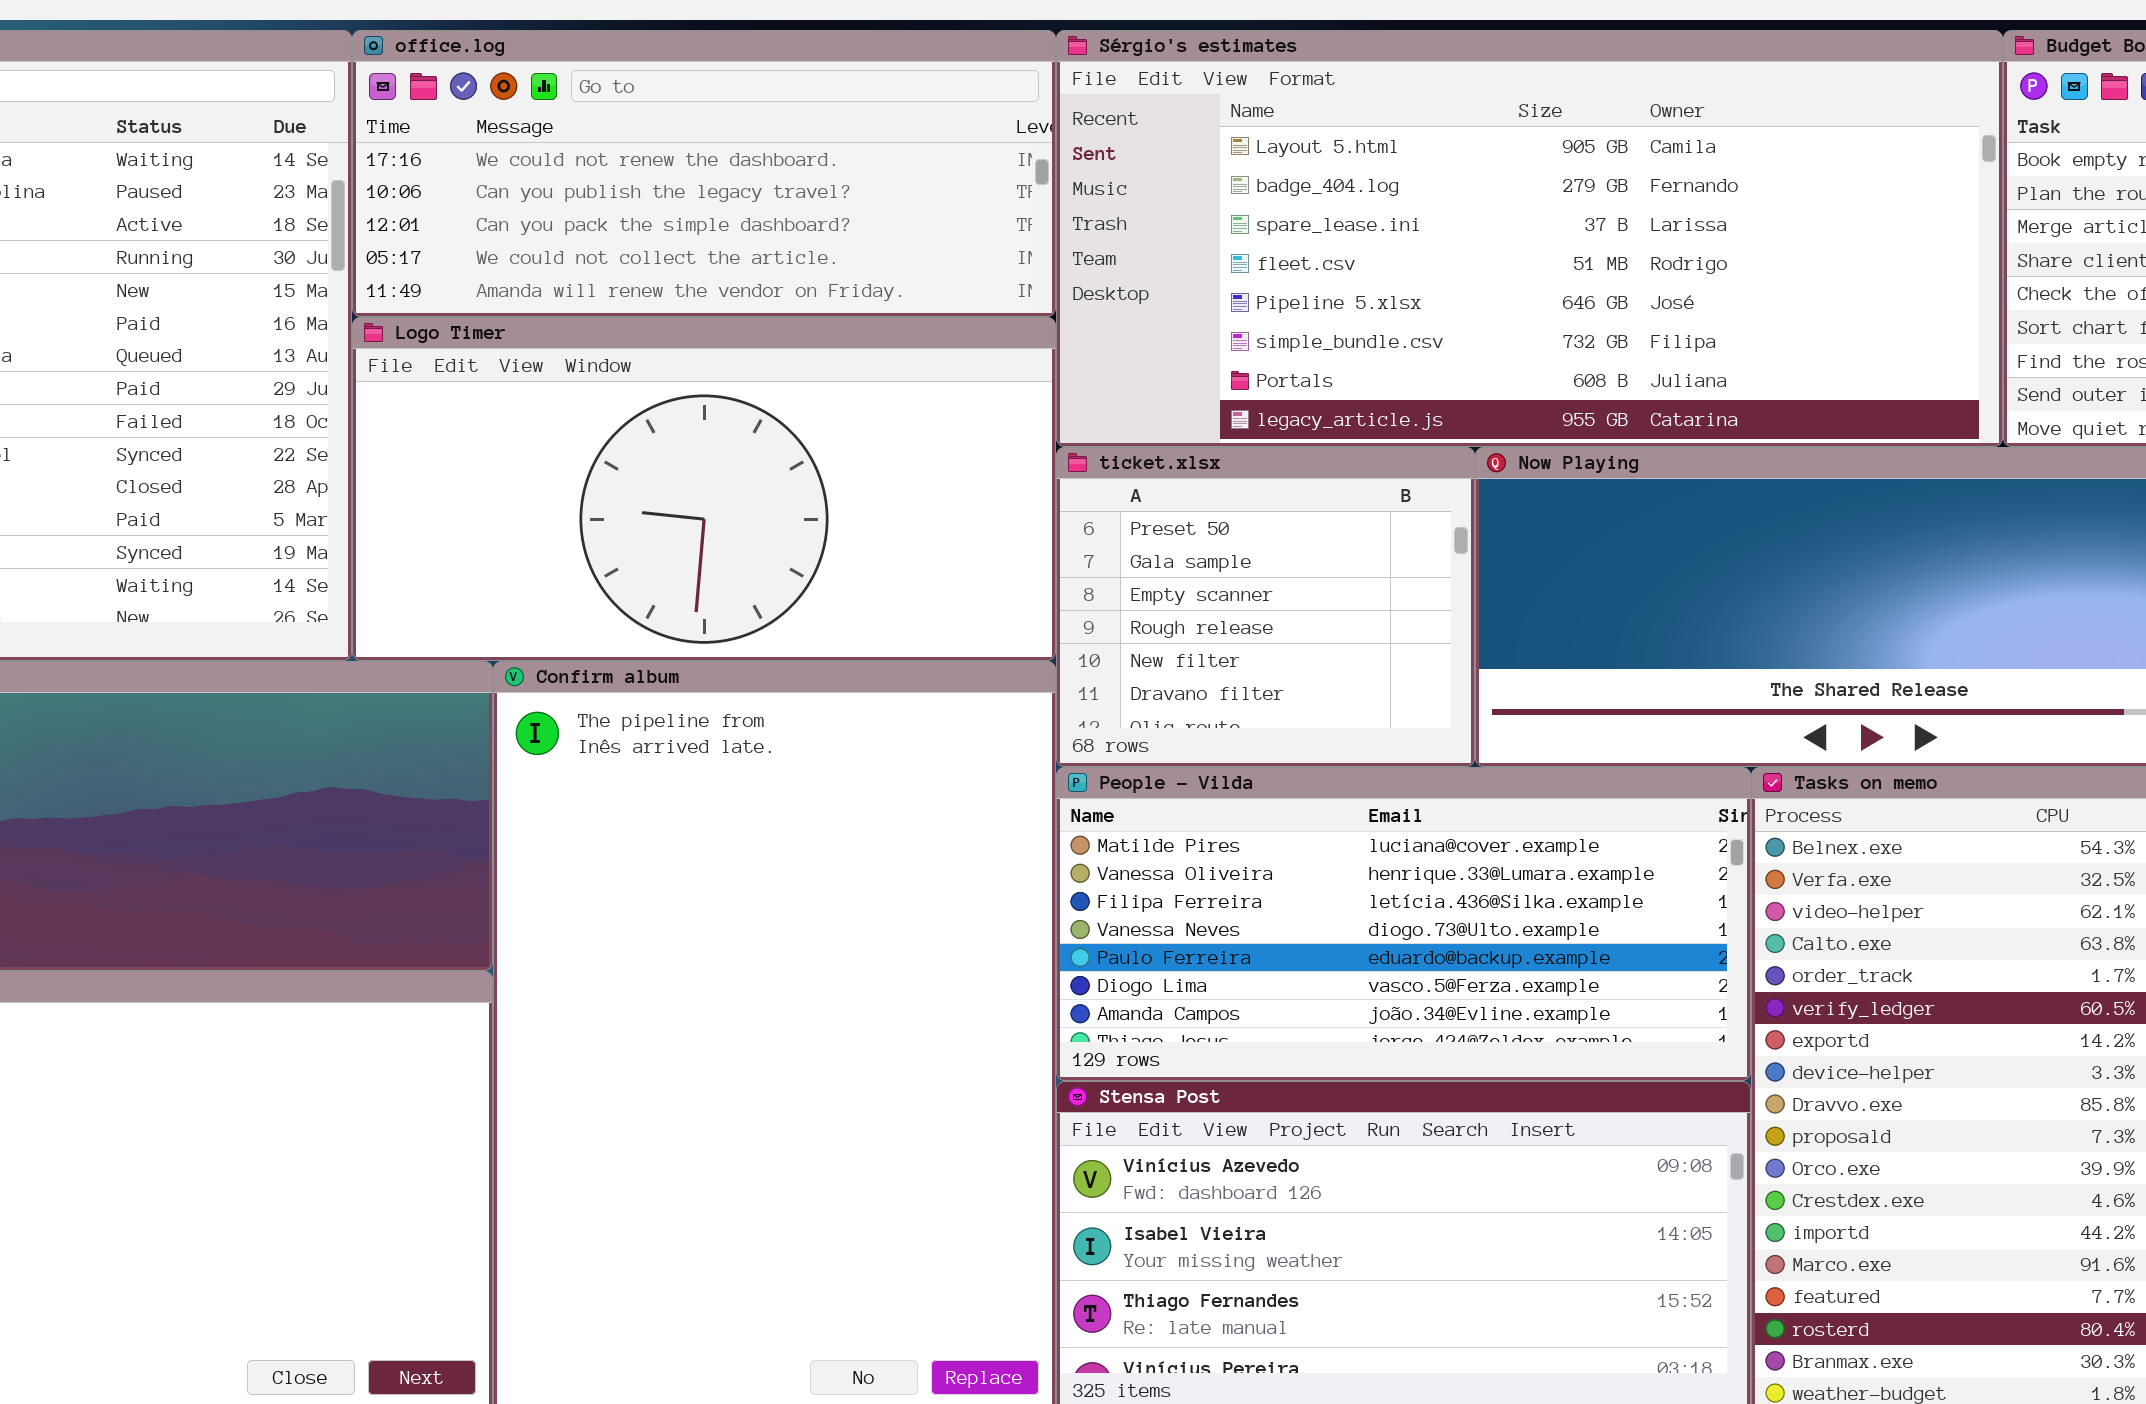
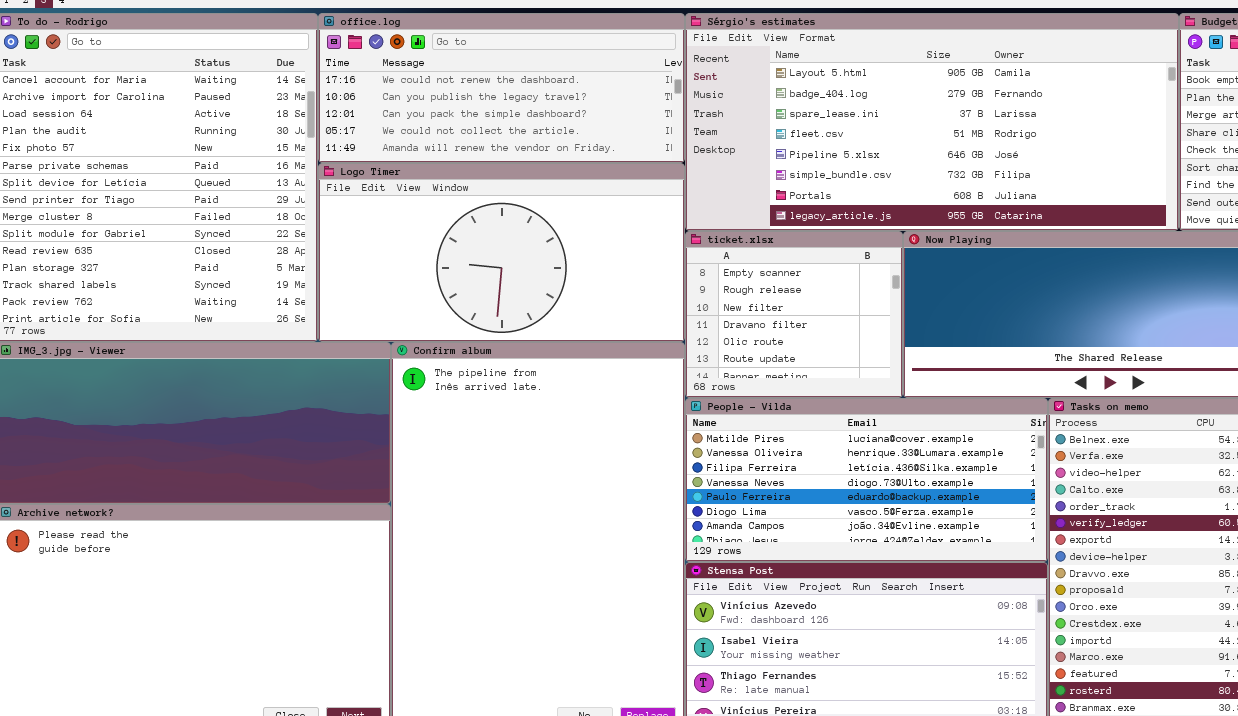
ticket.xlsx: [1056,447,1475,767] -> [685,231,903,398], scrolled down 2 rows

